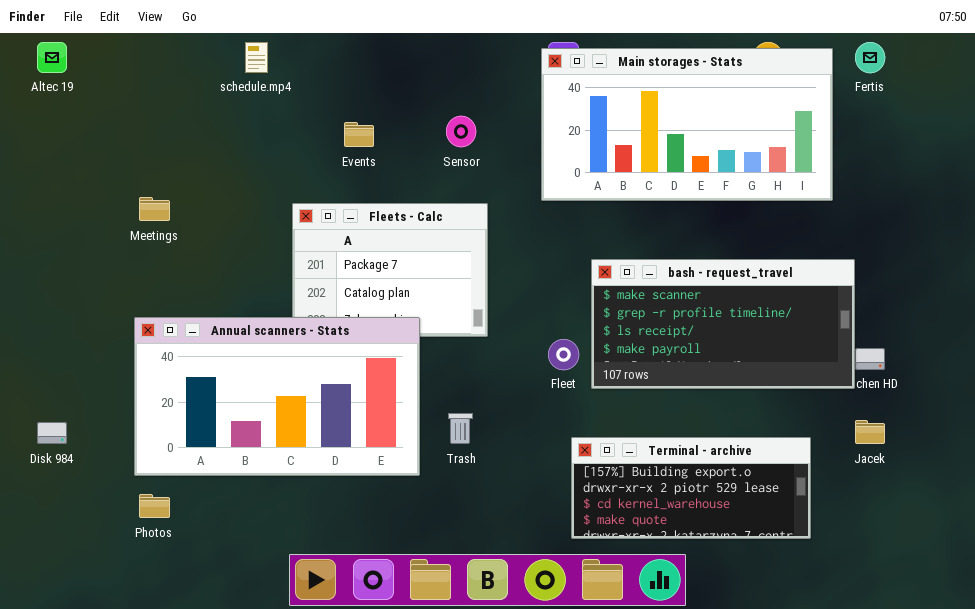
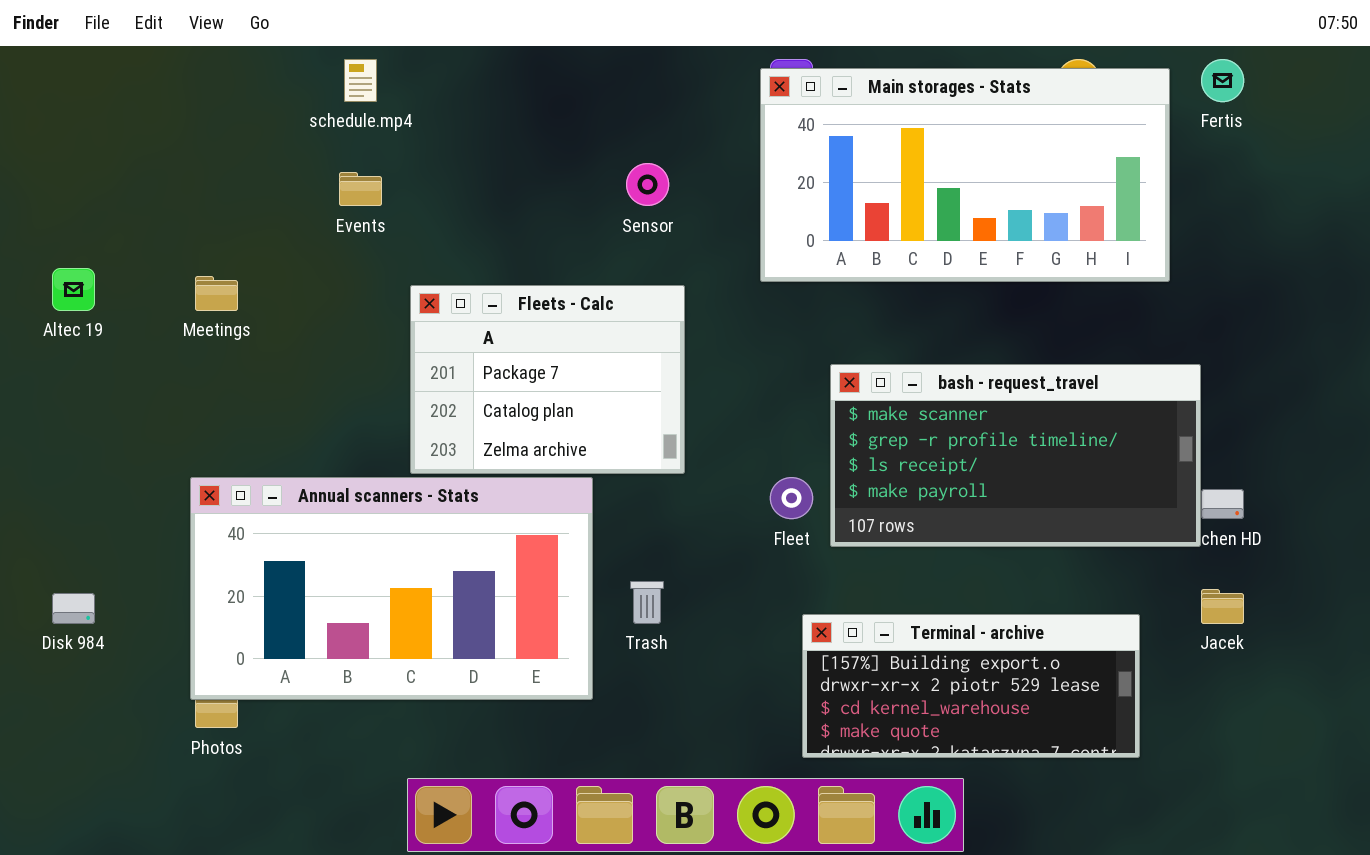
Altec 19: [37,42,67,73] -> [52,268,95,311], moved
Events: [344,122,374,147] -> [339,172,382,206], moved
Annual scanners - Stats: [134,317,420,476] -> [190,477,593,700], moved

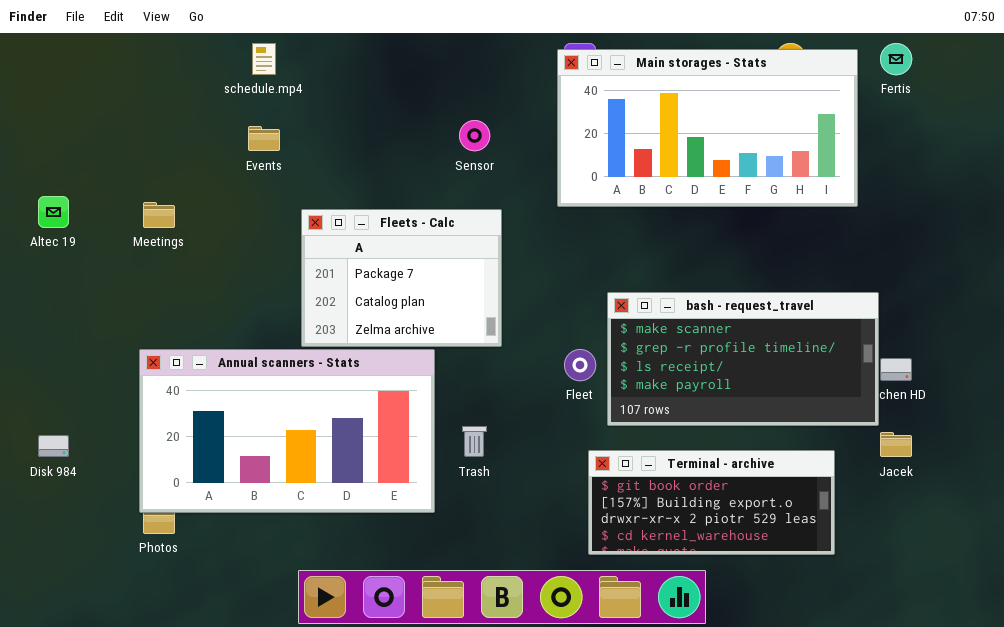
bash - request_travel: [830,364,1201,547] -> [607,292,879,426], moved
Terminal - archive: [802,614,1140,758] -> [588,450,835,555], scrolled up 1 row

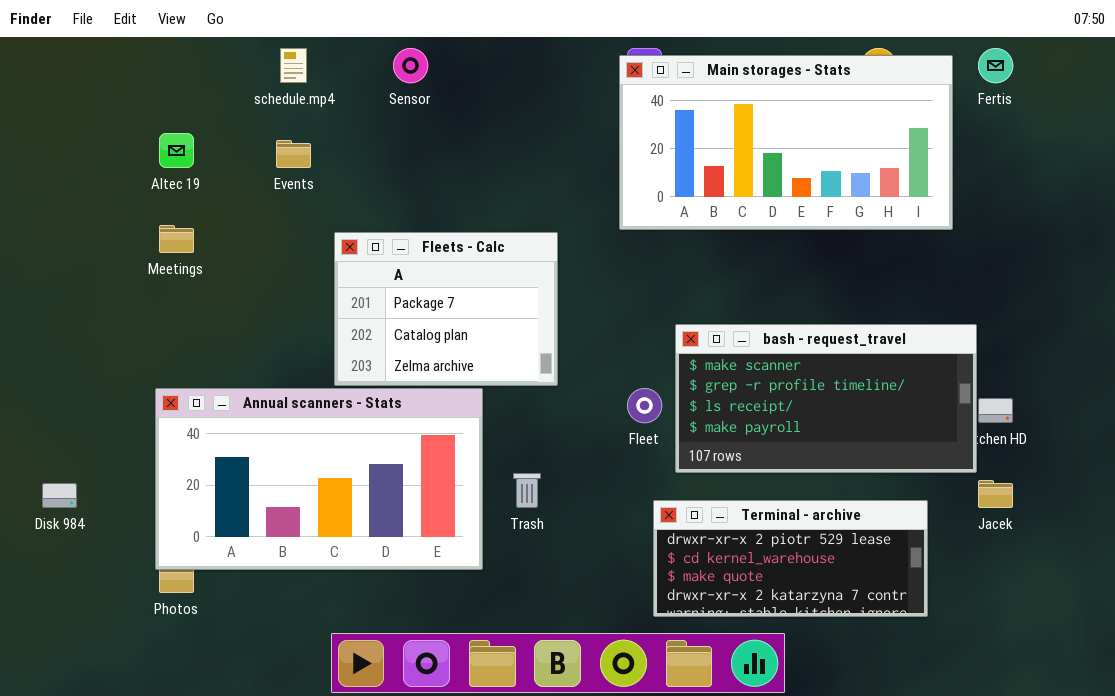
Sensor: [459,120,490,151] -> [393,48,428,83], moved
Altec 19: [38,196,69,228] -> [159,133,194,168], moved
Terminal - archive: [588,450,835,555] -> [653,500,928,617], scrolled down 2 rows

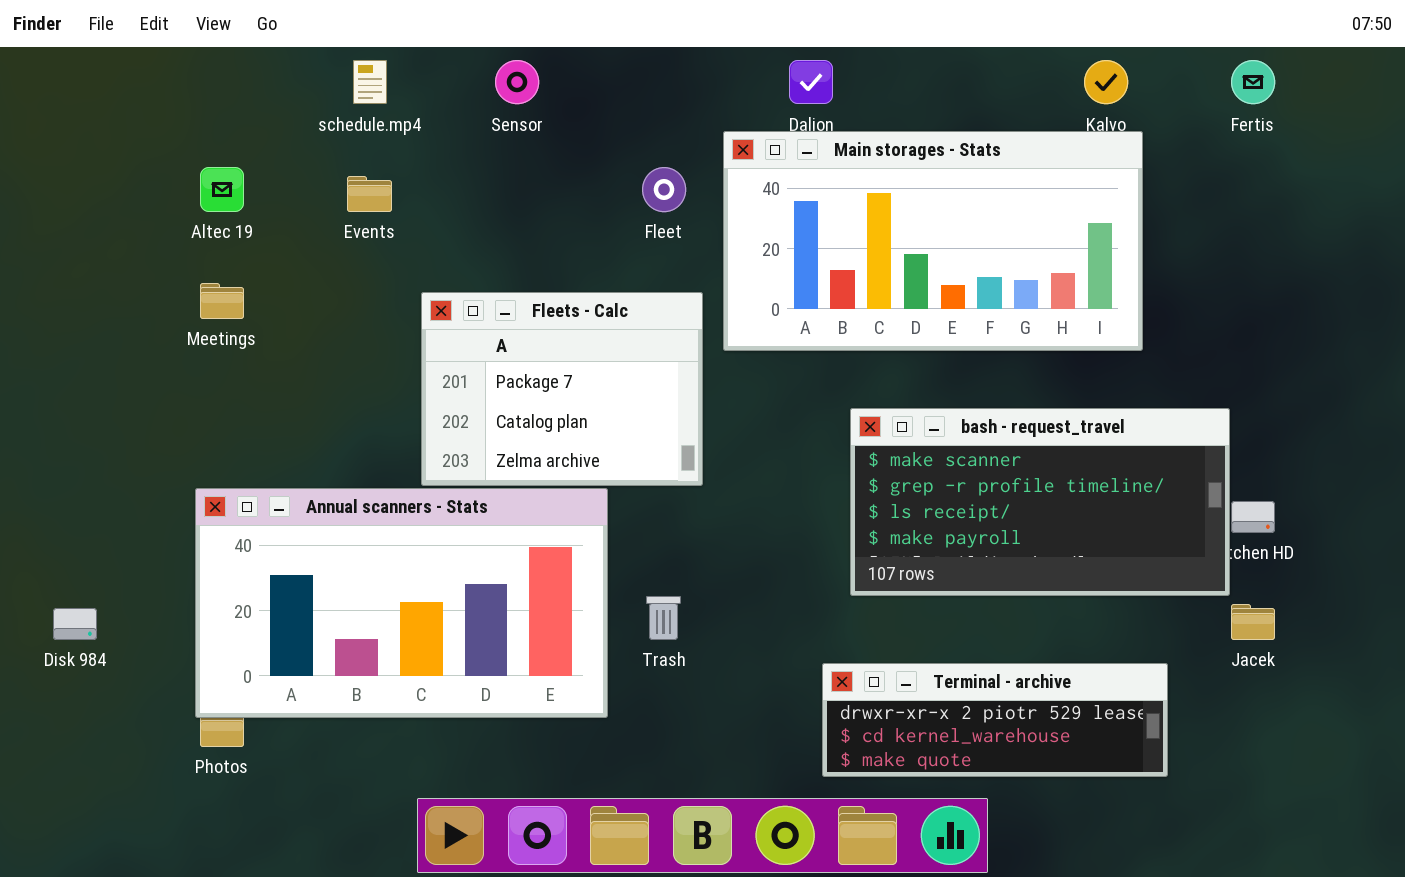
Main storages - Stats: [619,55,953,230] -> [723,131,1143,351], moved
Fleet: [627,388,662,423] -> [642,167,686,212], moved
Terminal - archive: [653,500,928,617] -> [822,663,1168,777], resized

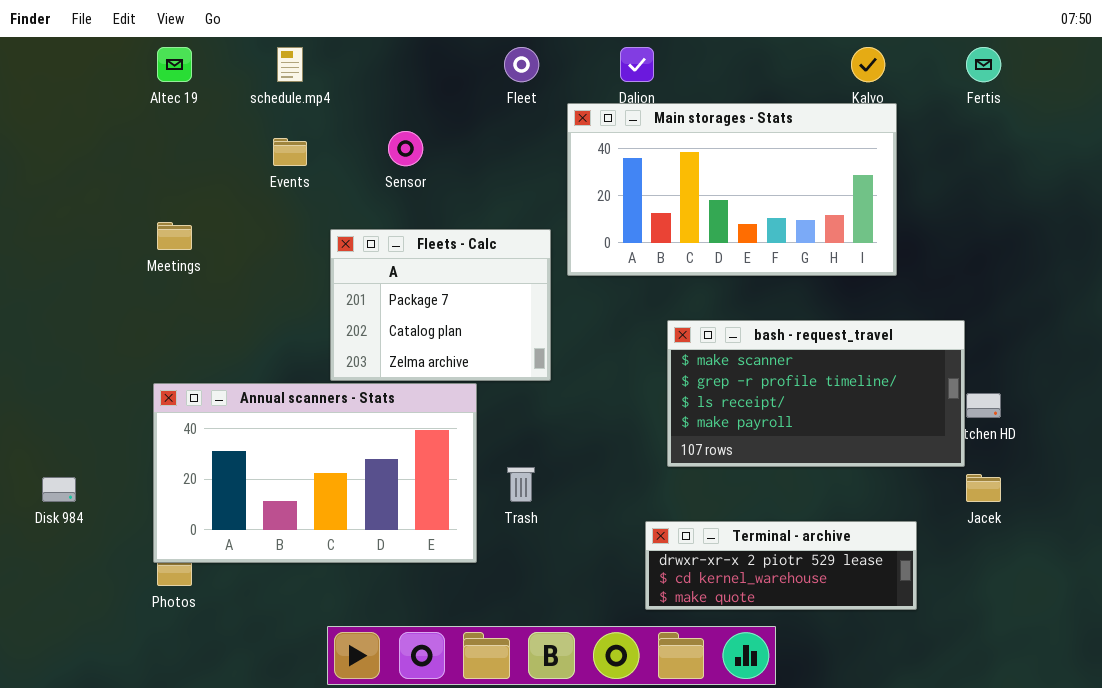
Sensor: [495,60,539,104] -> [388,131,423,166], moved
Altec 19: [200,167,244,212] -> [157,47,192,82], moved
Fleet: [642,167,686,212] -> [504,47,539,82], moved

